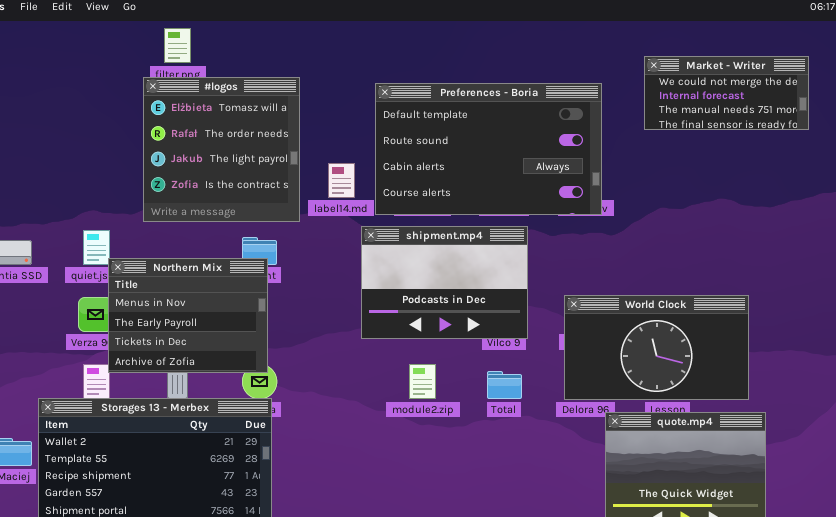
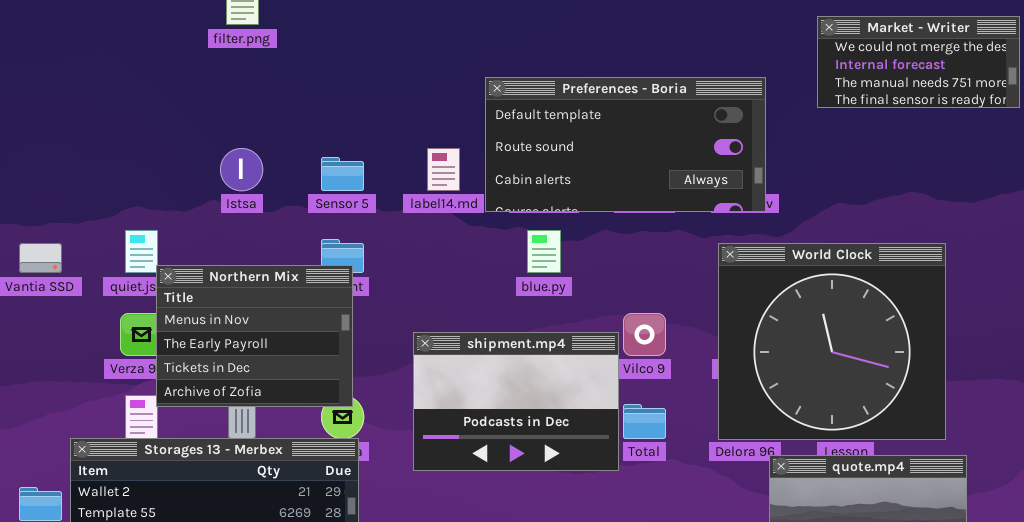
#logos: [143,77,300,222] -> none, closed
Preferences - Boria: [375,83,602,215] -> [485,77,766,212], resized
shipment.mp4: [361,226,528,339] -> [413,332,619,471], moved
World Clock: [564,295,749,400] -> [718,243,946,440], resized

